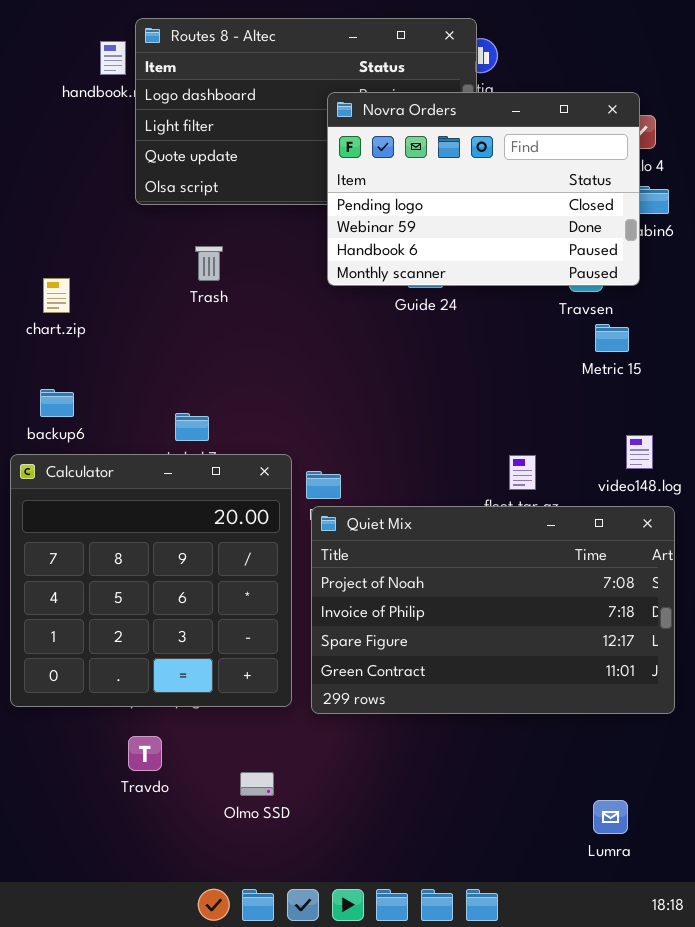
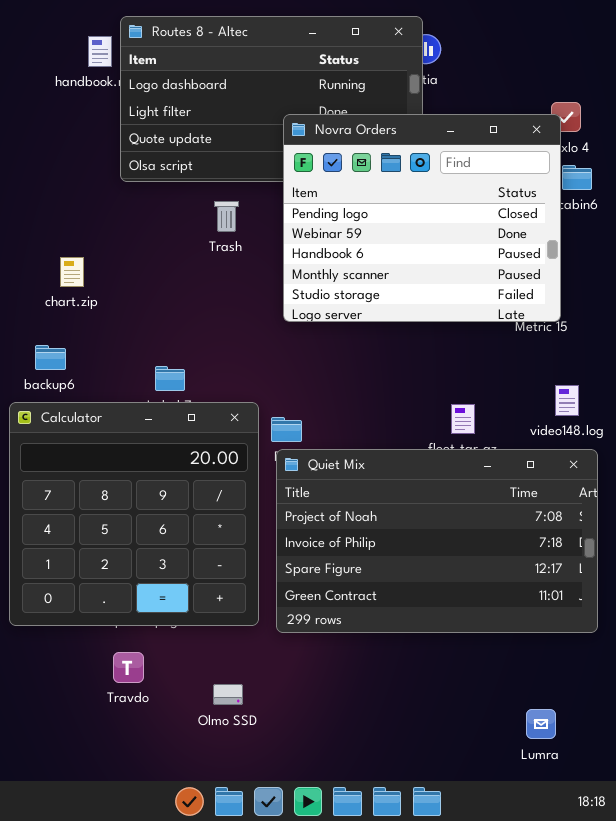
Novra Orders: [327,92,640,286] -> [283,114,561,322], moved, resized
Trash: [195,246,223,281] -> [214,201,239,232], moved
chart.zip: [43,278,70,313] -> [60,257,84,287], moved

